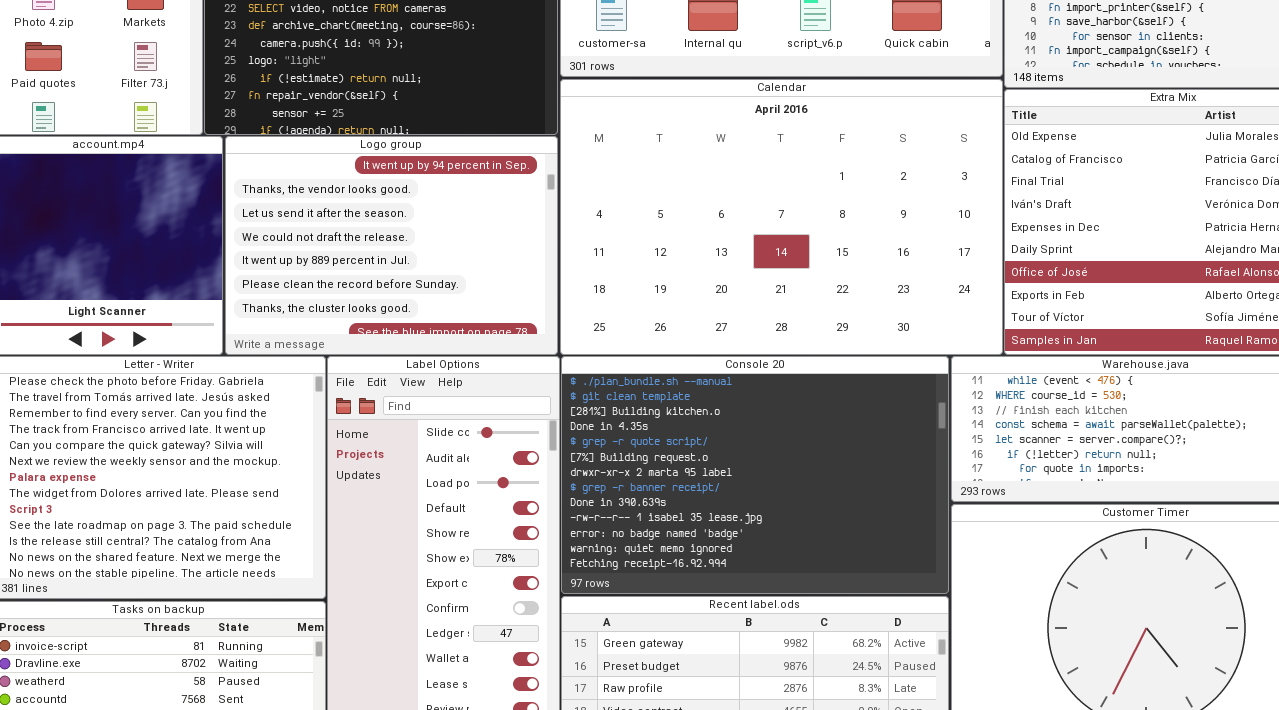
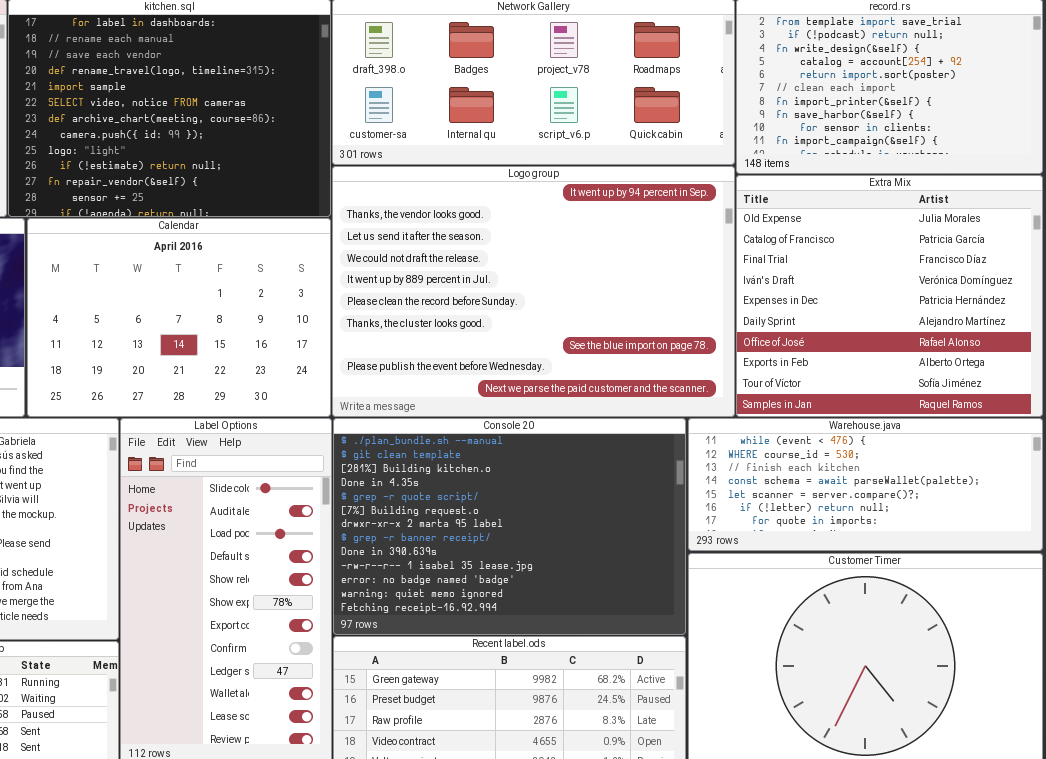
Calendar: [560,79,1003,355] -> [27,218,331,417], moved, resized
Logo group: [225,136,558,355] -> [332,166,735,417], moved, resized

